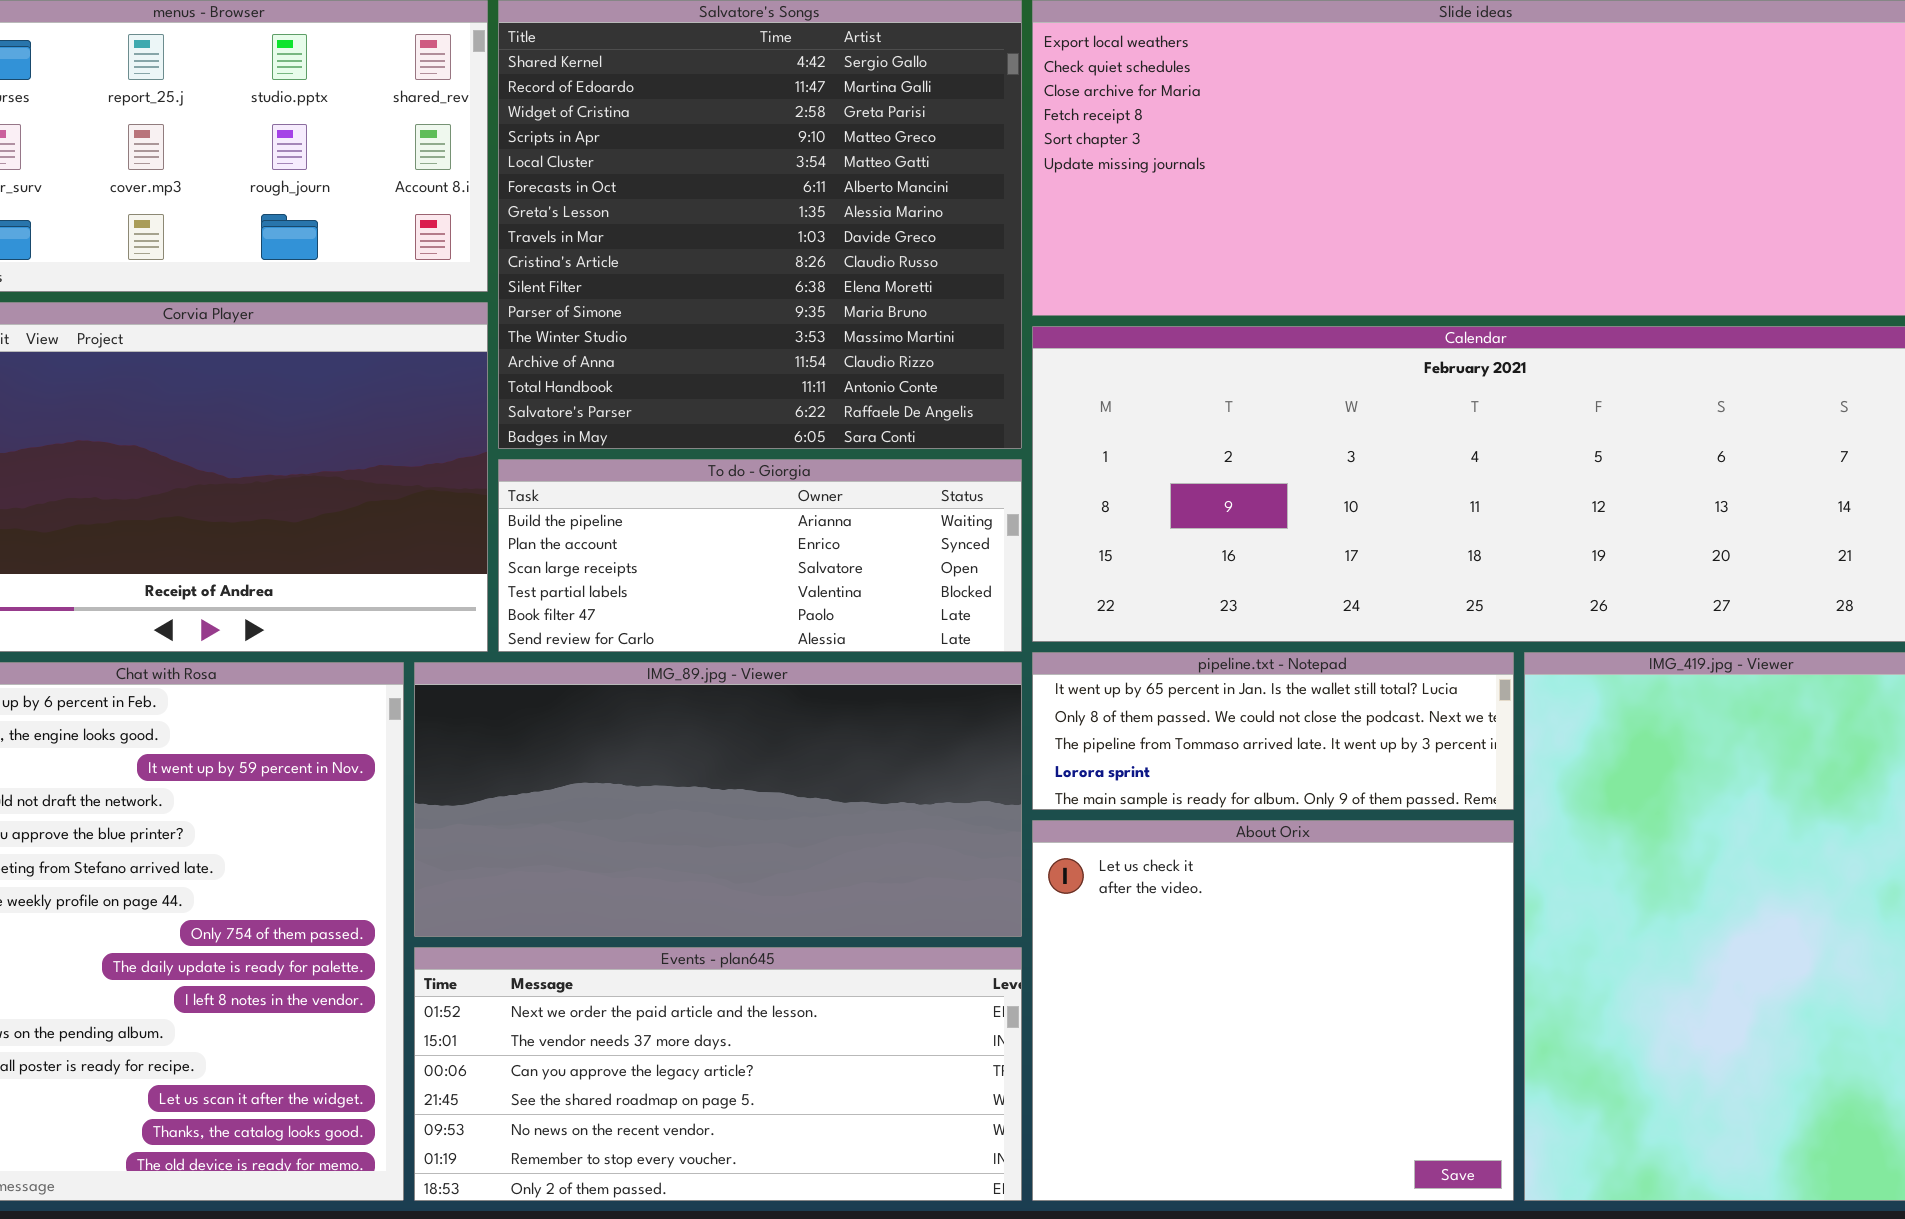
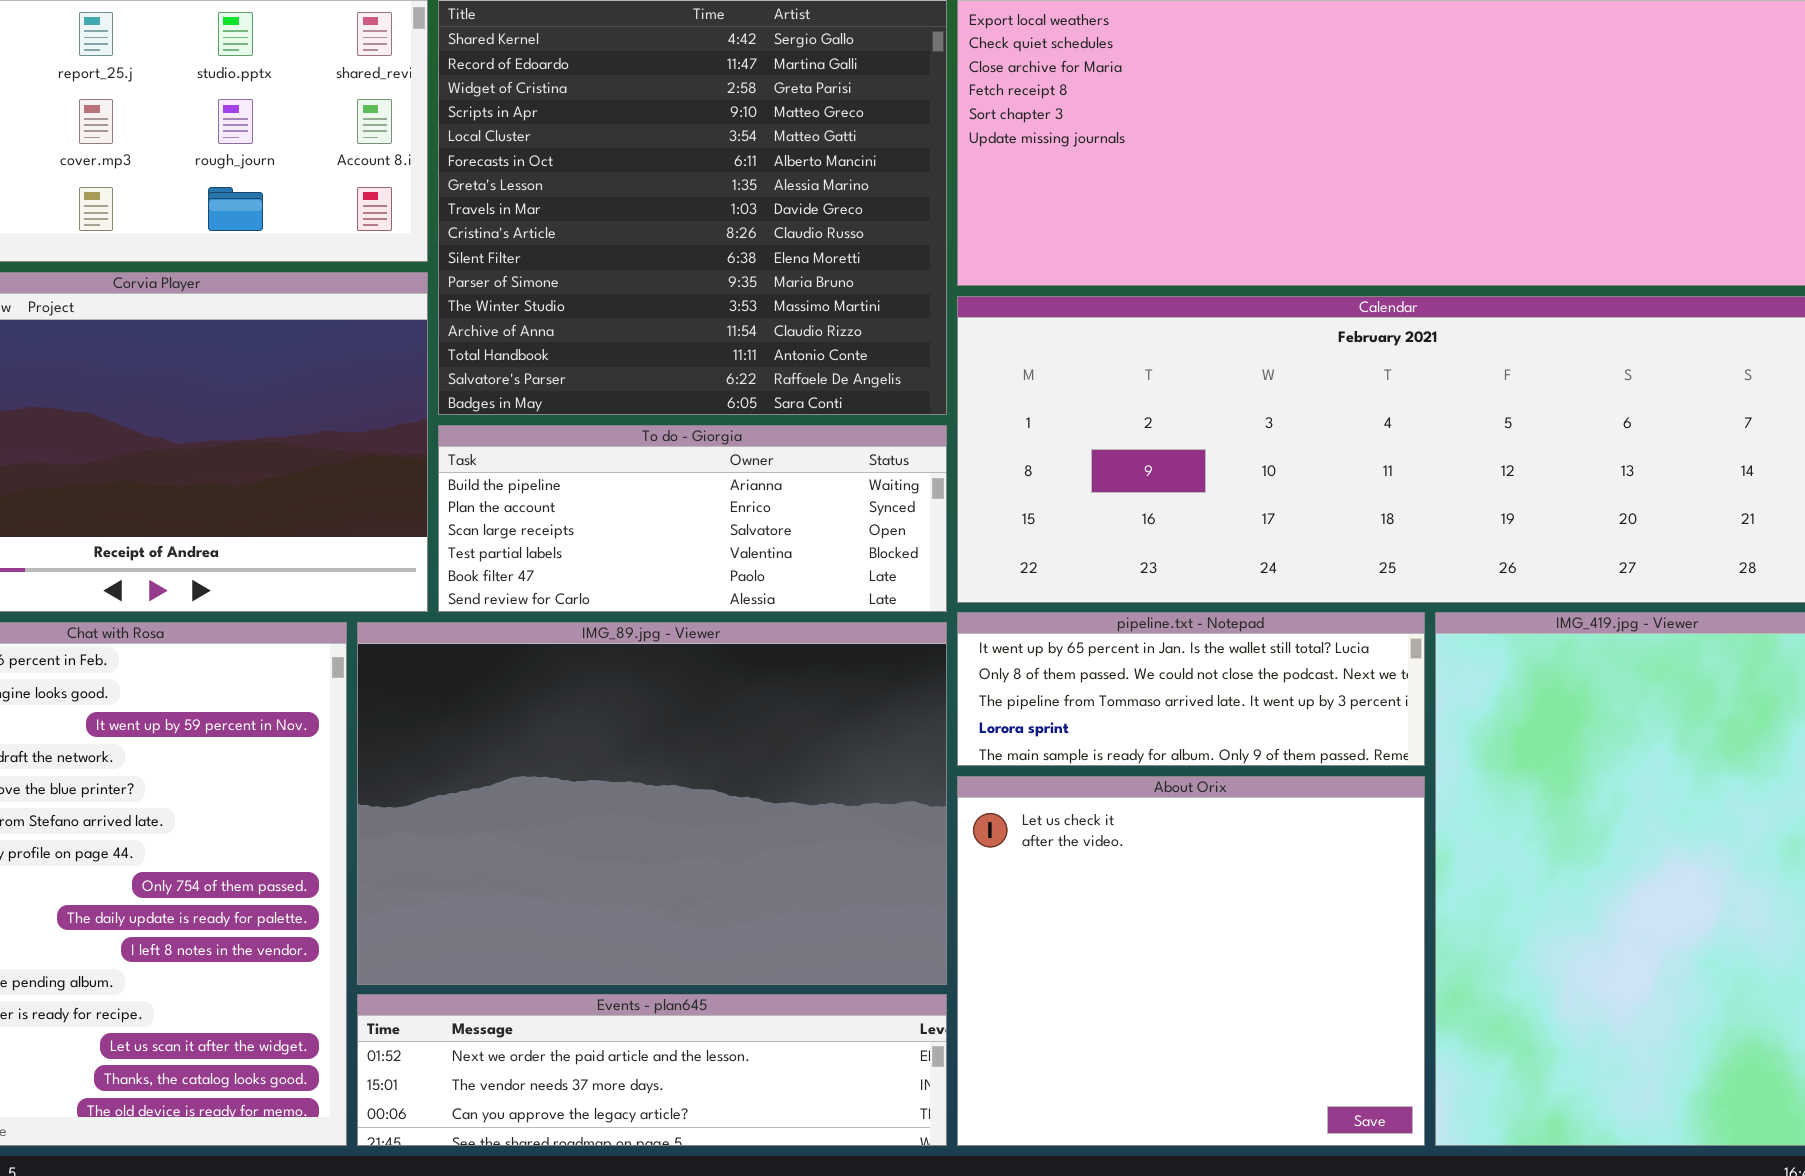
IMG_89.jpg - Viewer: [414,662,1022,937] -> [357,622,947,985], resized
Events - plan645: [414,947,1022,1201] -> [357,994,947,1146], resized

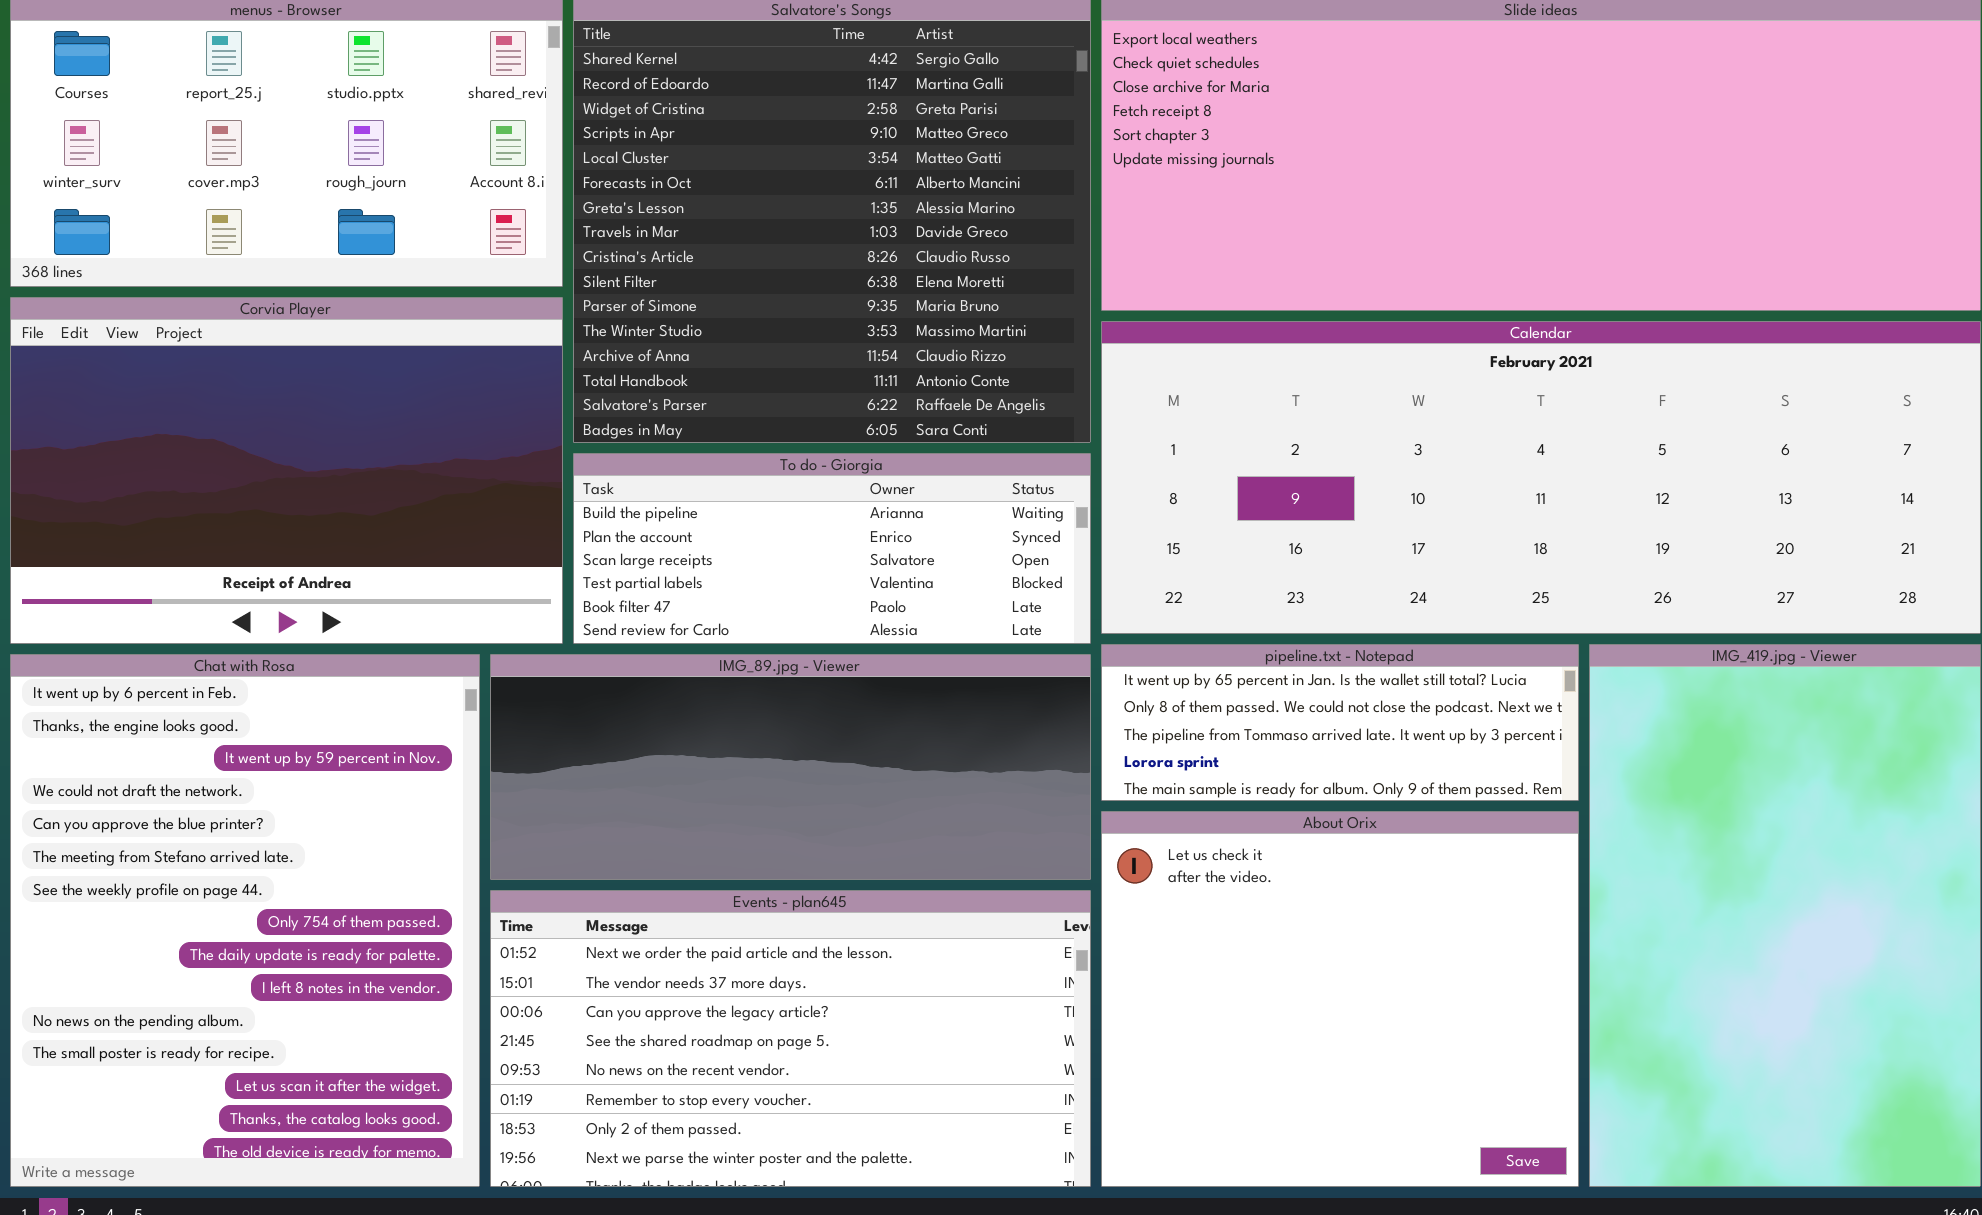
IMG_89.jpg - Viewer: [357,622,947,985] -> [490,654,1091,880], resized
Events - plan645: [357,994,947,1146] -> [490,890,1091,1187], resized

